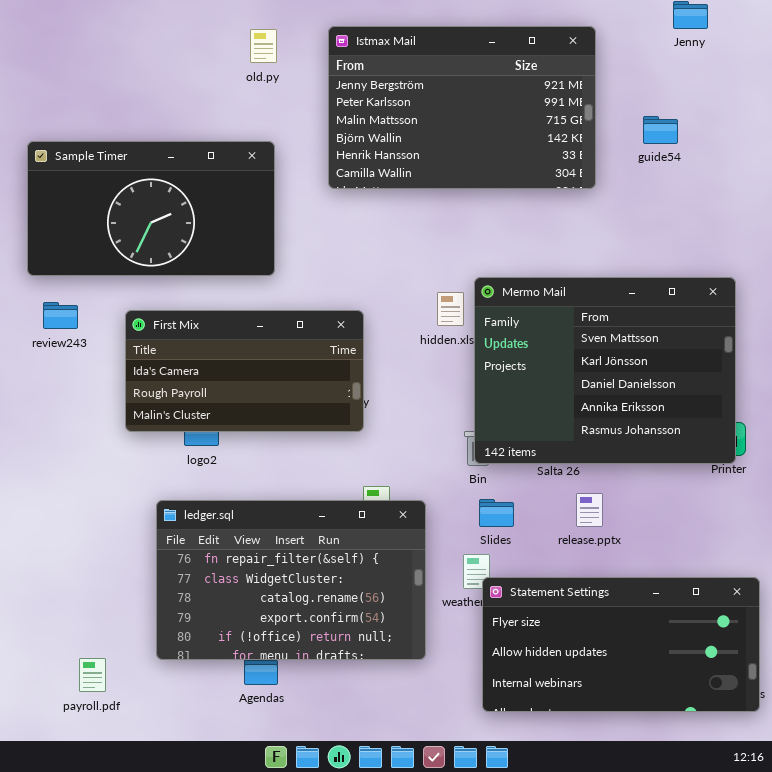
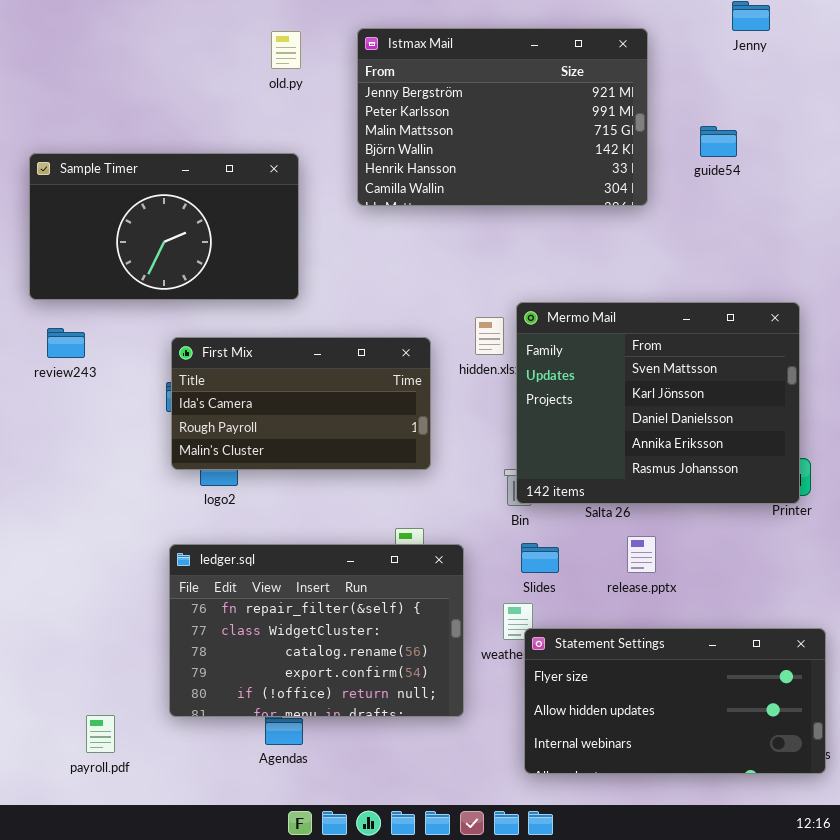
First Mix: [125,310,364,432] -> [171,337,431,470], moved

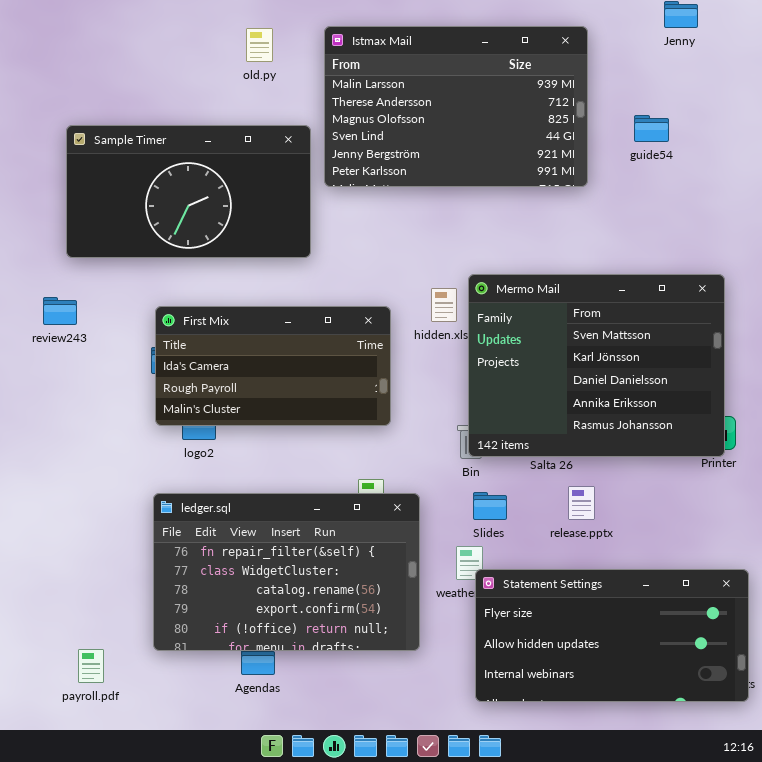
Istmax Mail: [357,28,648,206] -> [324,26,588,187], scrolled up 4 rows
Sample Timer: [29,153,299,300] -> [66,125,311,258], moved

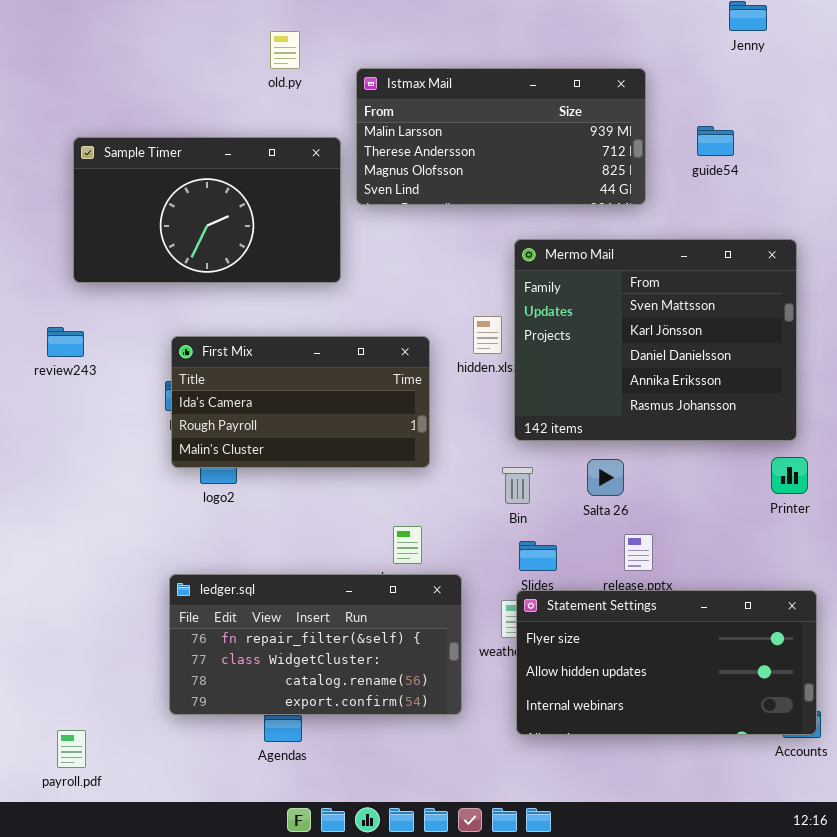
Istmax Mail: [324,26,588,187] -> [356,68,646,205], resized
Mermo Mail: [468,274,725,457] -> [514,239,797,441], moved
ledger.sql: [153,493,420,651] -> [169,574,462,715], resized
Statement Settings: [475,569,749,702] -> [516,590,817,735], moved
payroll.pdf: [78,649,104,683] -> [57,730,86,768], moved

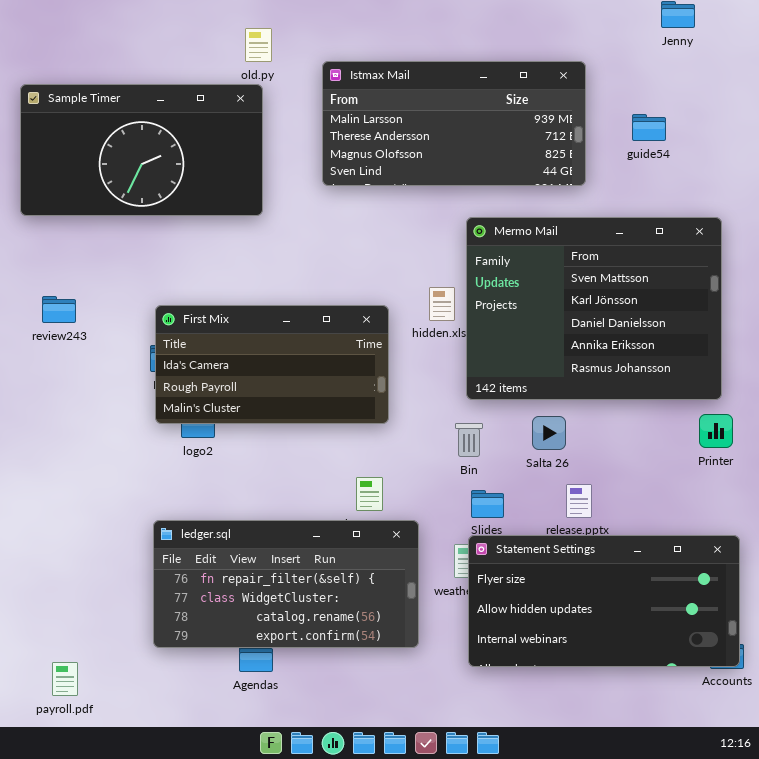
Sample Timer: [73,137,341,283] -> [20,84,263,216], moved

